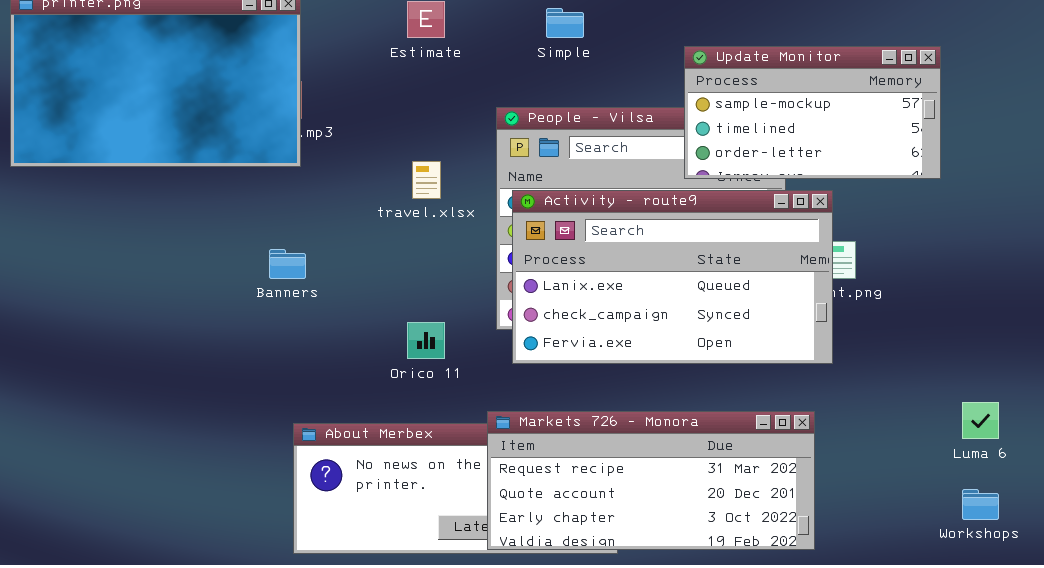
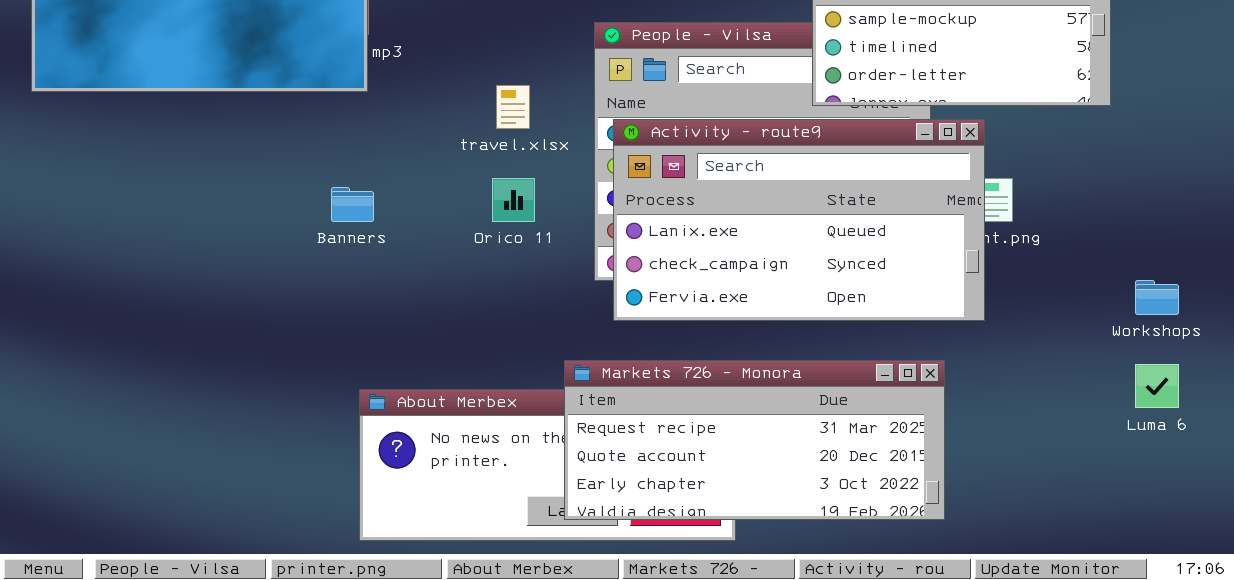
Orico 11: [407,322,445,359] -> [492,178,535,222], moved
Markets 726 - Monora: [487,411,815,550] -> [564,360,945,520], moved
Workshops: [962,489,999,520] -> [1135,280,1179,315], moved

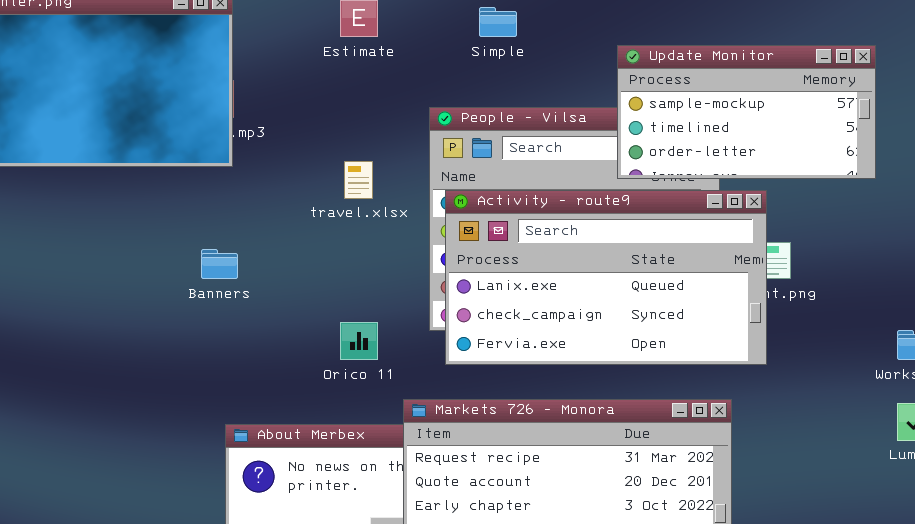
Orico 11: [492,178,535,222] -> [340,322,378,360], moved

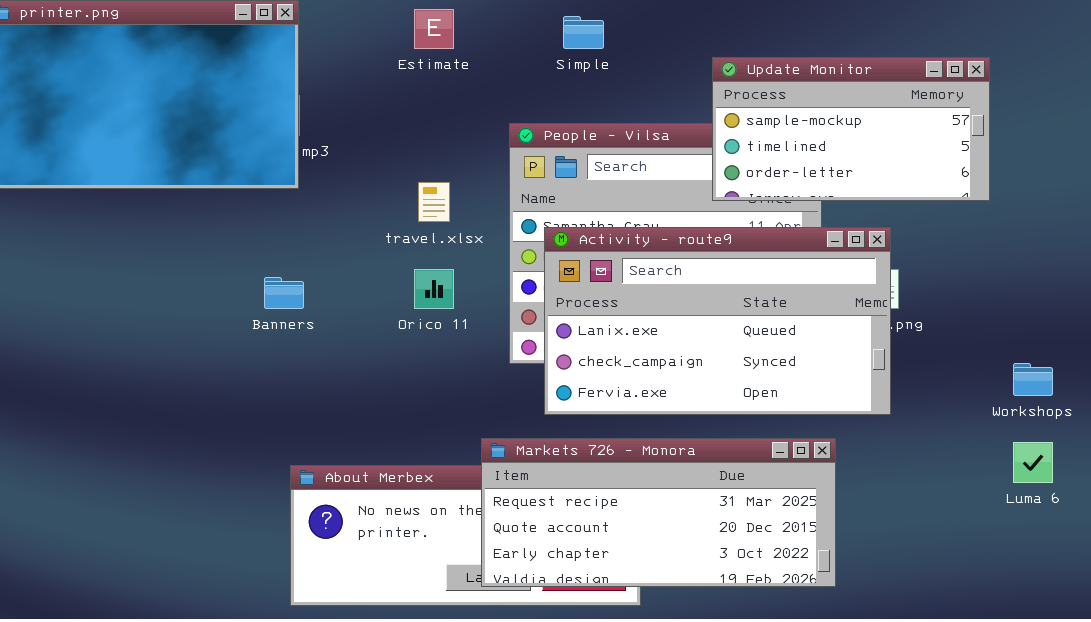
Activity - route9: [445,190,767,365] -> [544,227,891,415], moved
Orico 11: [340,322,378,360] -> [414,269,454,309], moved

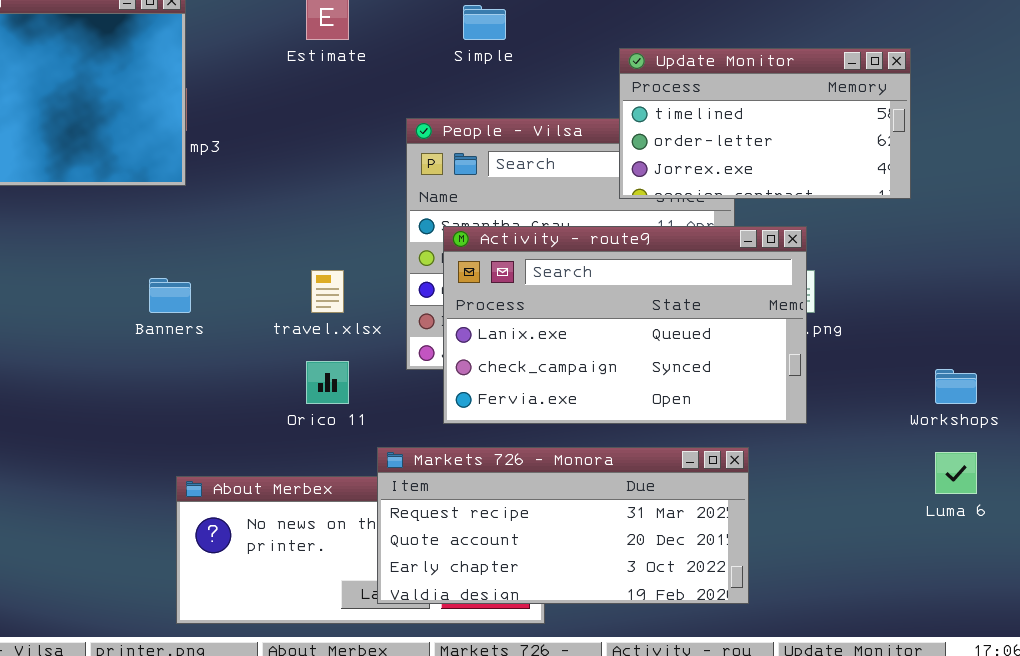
Update Monitor: [712,57,990,201] -> [619,48,911,199], scrolled down 1 row
travel.xlsx: [418,182,450,222] -> [311,270,344,313], moved
Orico 11: [414,269,454,309] -> [306,361,349,404], moved

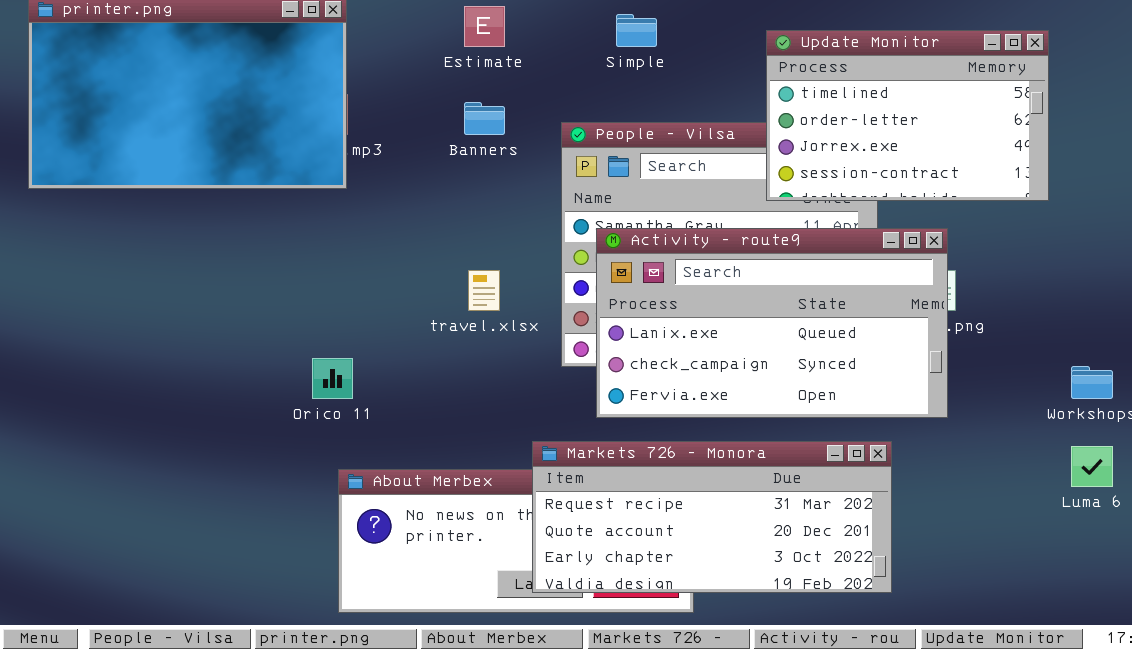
Update Monitor: [619,48,911,199] -> [766,30,1049,201], resized
Banners: [149,278,191,313] -> [464,102,505,135], moved
Orico 11: [306,361,349,404] -> [312,358,353,399], moved

